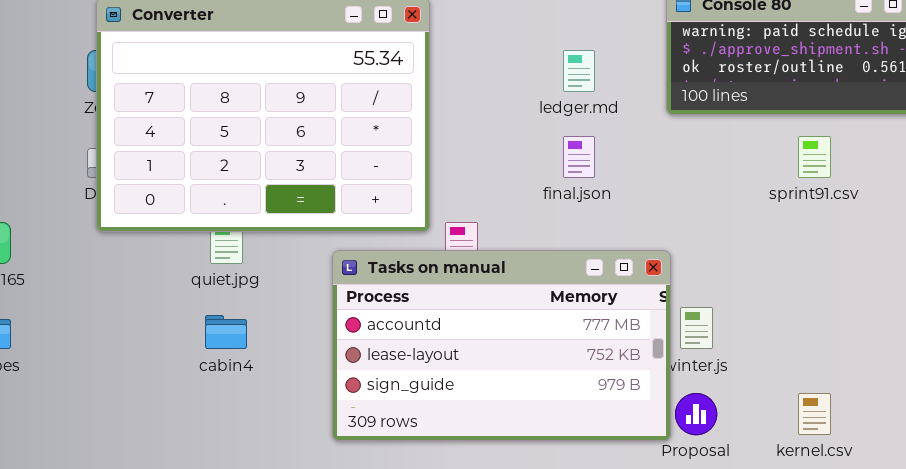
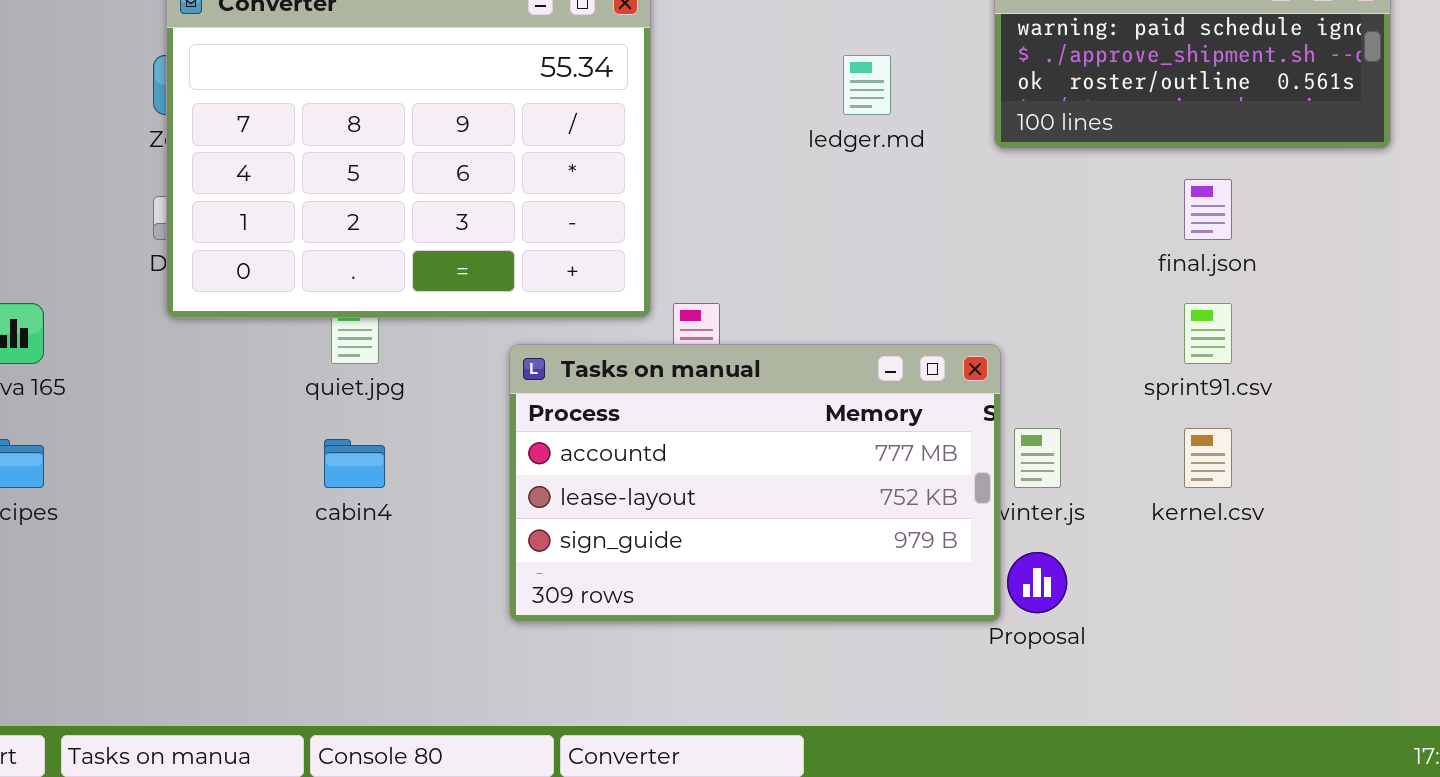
final.json: [563,136,595,178] -> [1184,179,1232,240], moved
sprint91.csv: [798,136,831,178] -> [1184,303,1232,364], moved
kernel.csv: [798,393,831,435] -> [1184,428,1232,488], moved

